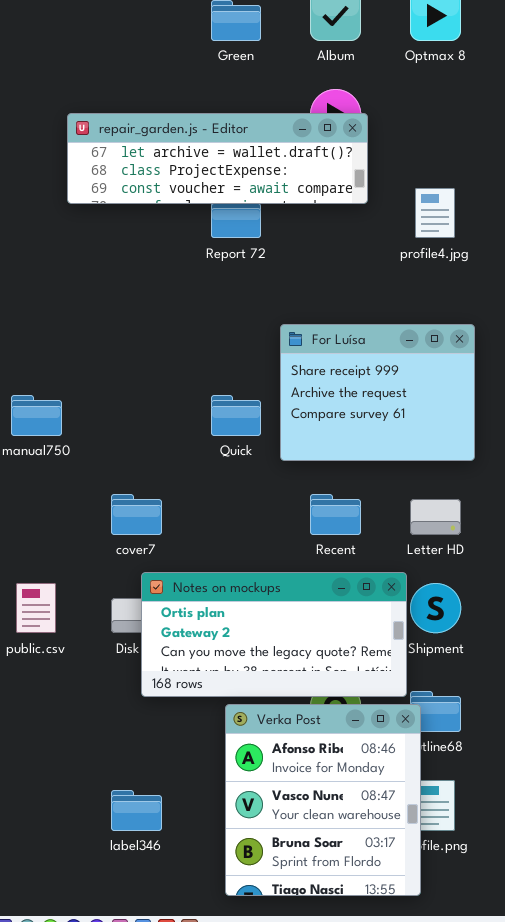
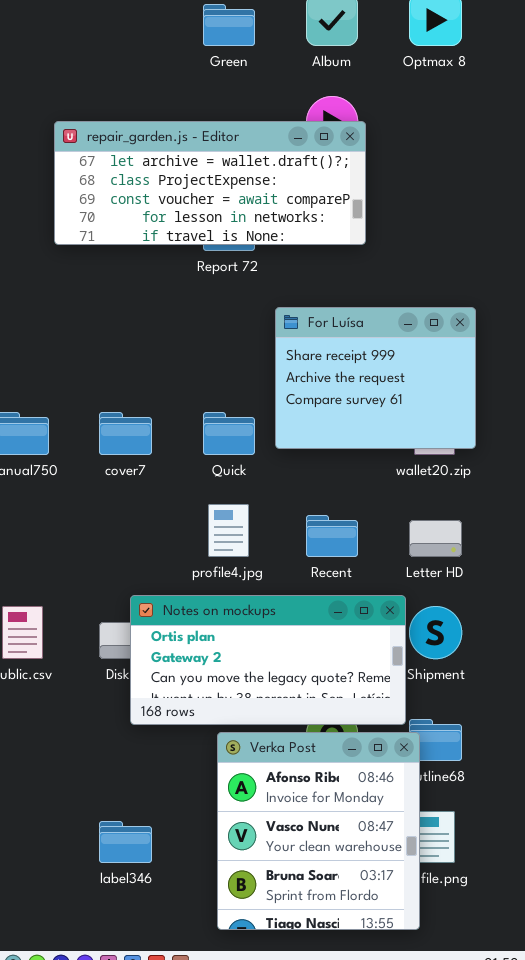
repair_garden.js - Editor: [67,113,368,204] -> [54,121,366,245], resized
profile4.jpg: [415,188,455,238] -> [208,504,249,557], moved
For Luísa: [280,324,475,461] -> [275,307,476,449], moved
cover7: [111,494,162,535] -> [99,412,152,455], moved

